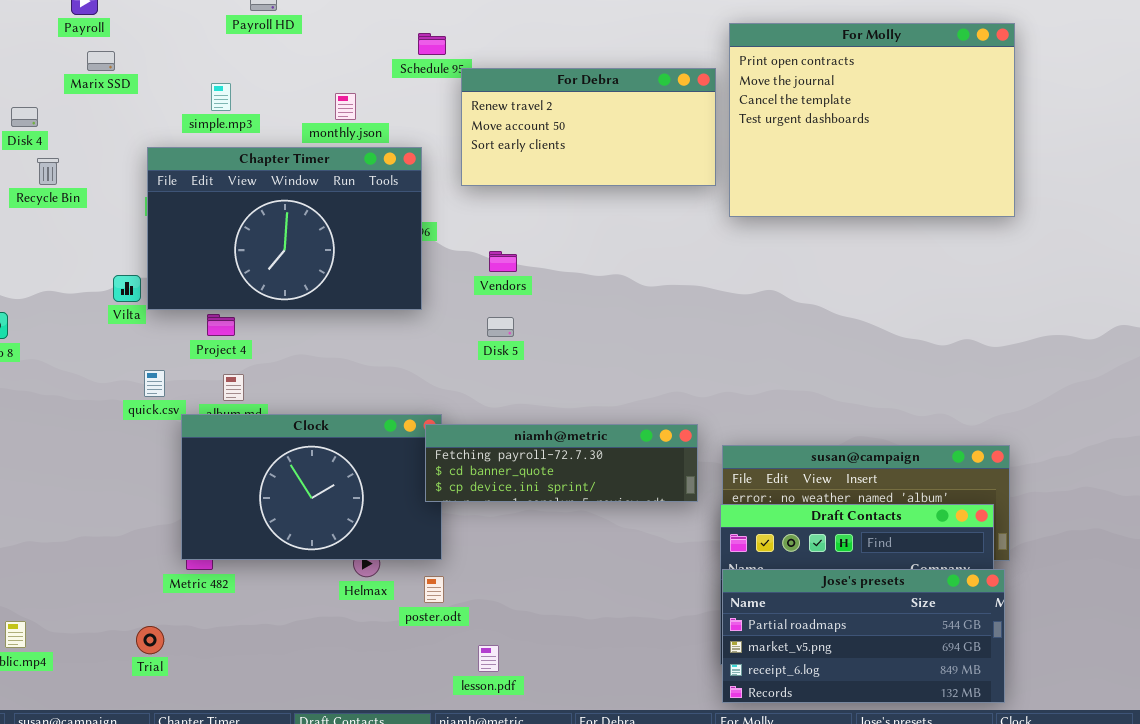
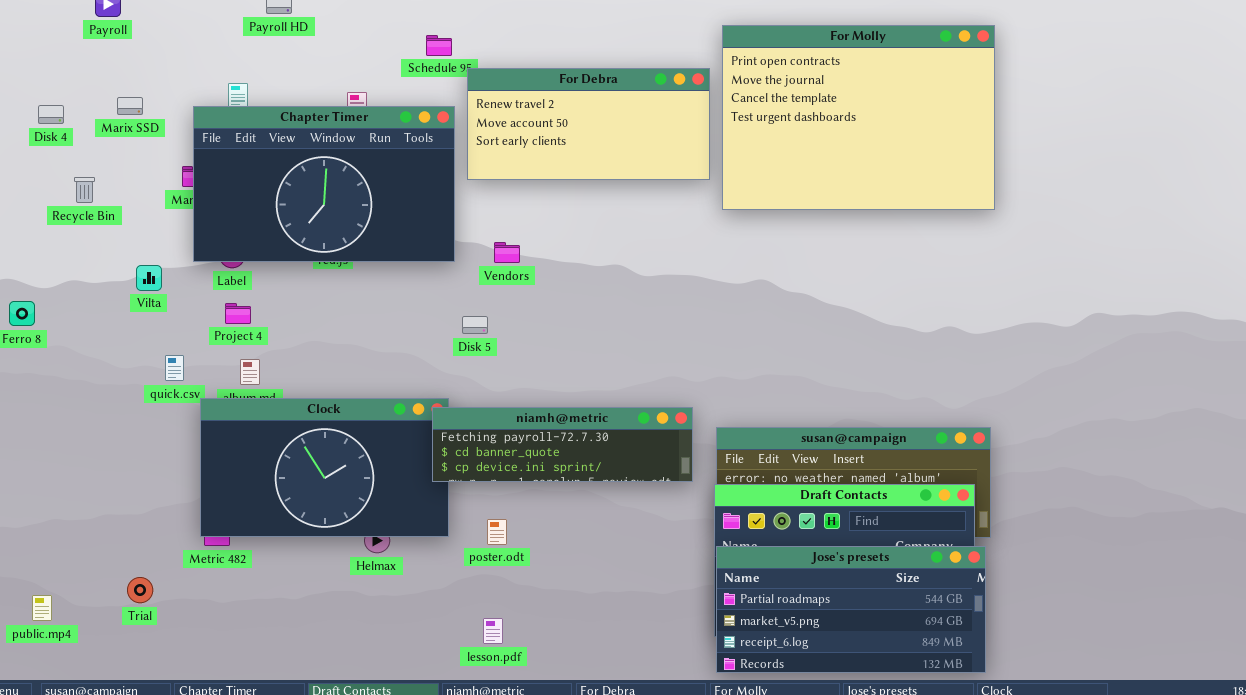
Marix SSD: [87,51,115,71] -> [117,97,143,115], moved
Chapter Timer: [147,147,422,310] -> [193,106,455,262], moved
Recycle Bin: [37,158,59,185] -> [74,177,95,203], moved
Disk 5: [487,317,514,337] -> [462,316,488,334], moved
poster.odt: [424,576,444,603] -> [487,519,507,545], moved
Trial: [136,626,164,654] -> [127,577,153,603], moved

